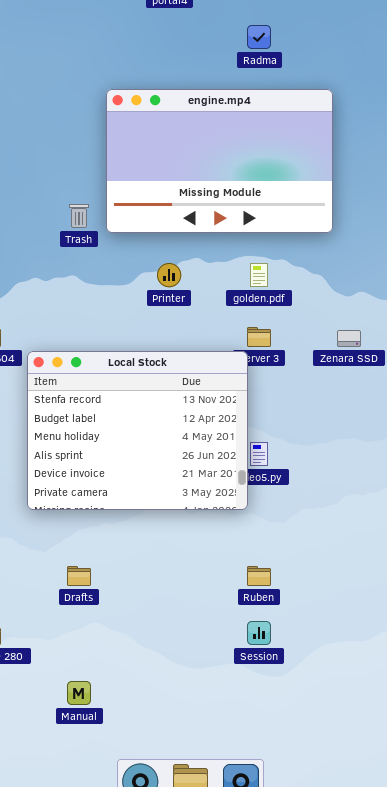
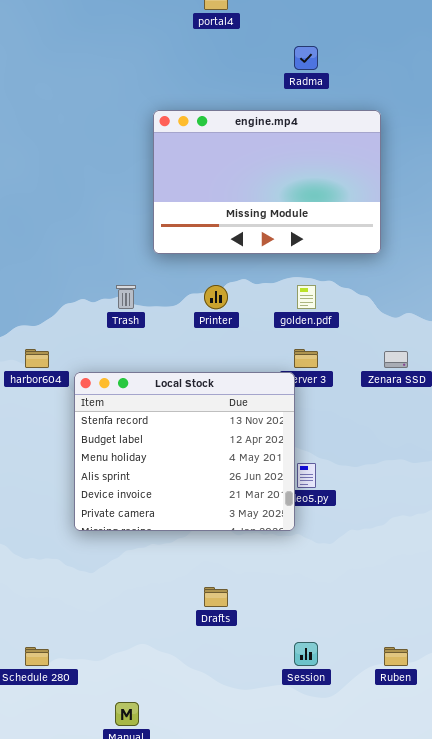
Trash: [69,204,89,228] -> [116,285,136,309], moved
Drafts: [67,566,91,586] -> [204,587,228,607], moved
Ruben: [247,566,271,586] -> [384,647,408,666], moved

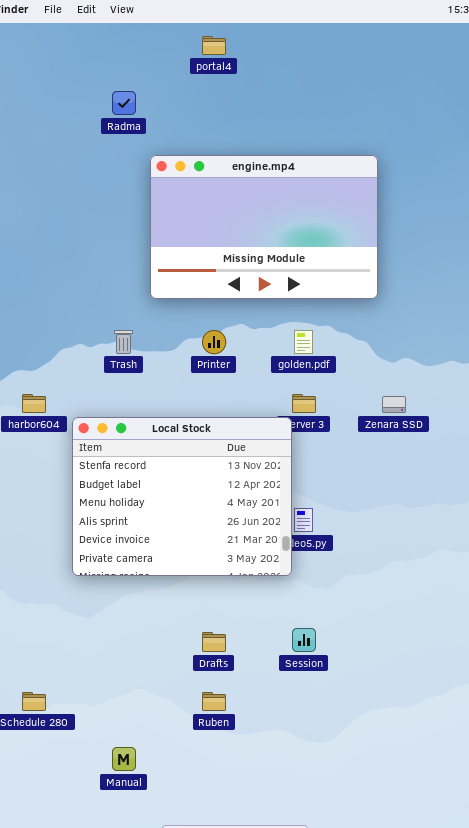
Radma: [294,46,318,70] -> [112,91,136,115], moved
Session: [294,642,318,666] -> [292,628,316,652], moved
Ruben: [384,647,408,666] -> [202,692,226,711], moved

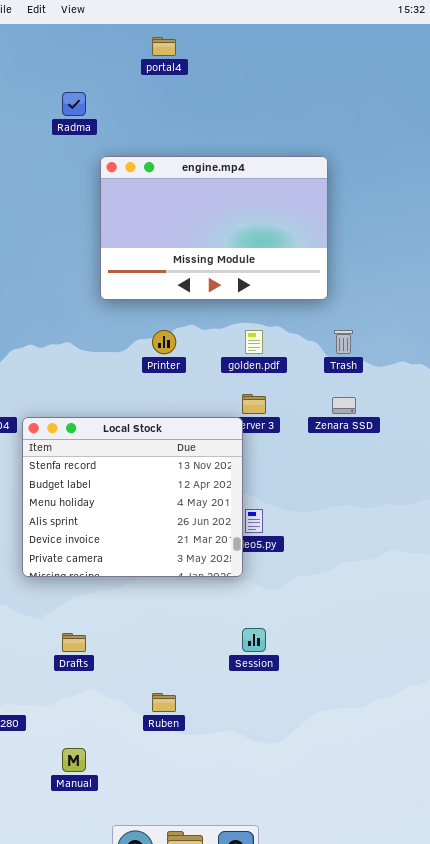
Trash: [114,330,133,354] -> [334,330,353,354], moved
Drafts: [202,632,226,652] -> [62,633,86,652], moved

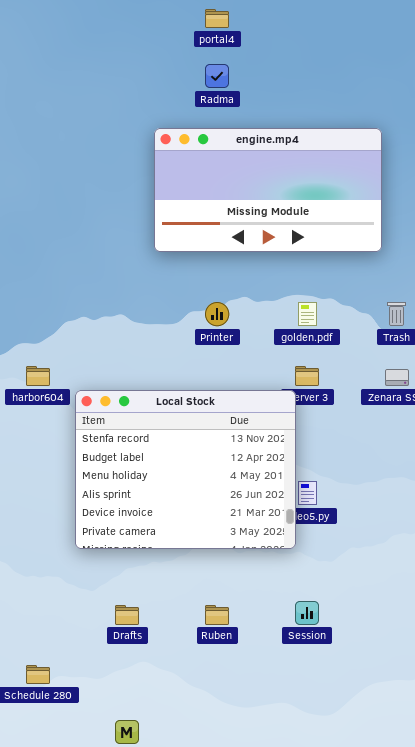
Radma: [62,92,86,116] -> [205,64,229,88], moved
engine.mp4: [100,156,328,300] -> [154,128,382,252], resized
Ruben: [152,693,176,712] -> [205,605,229,625], moved

